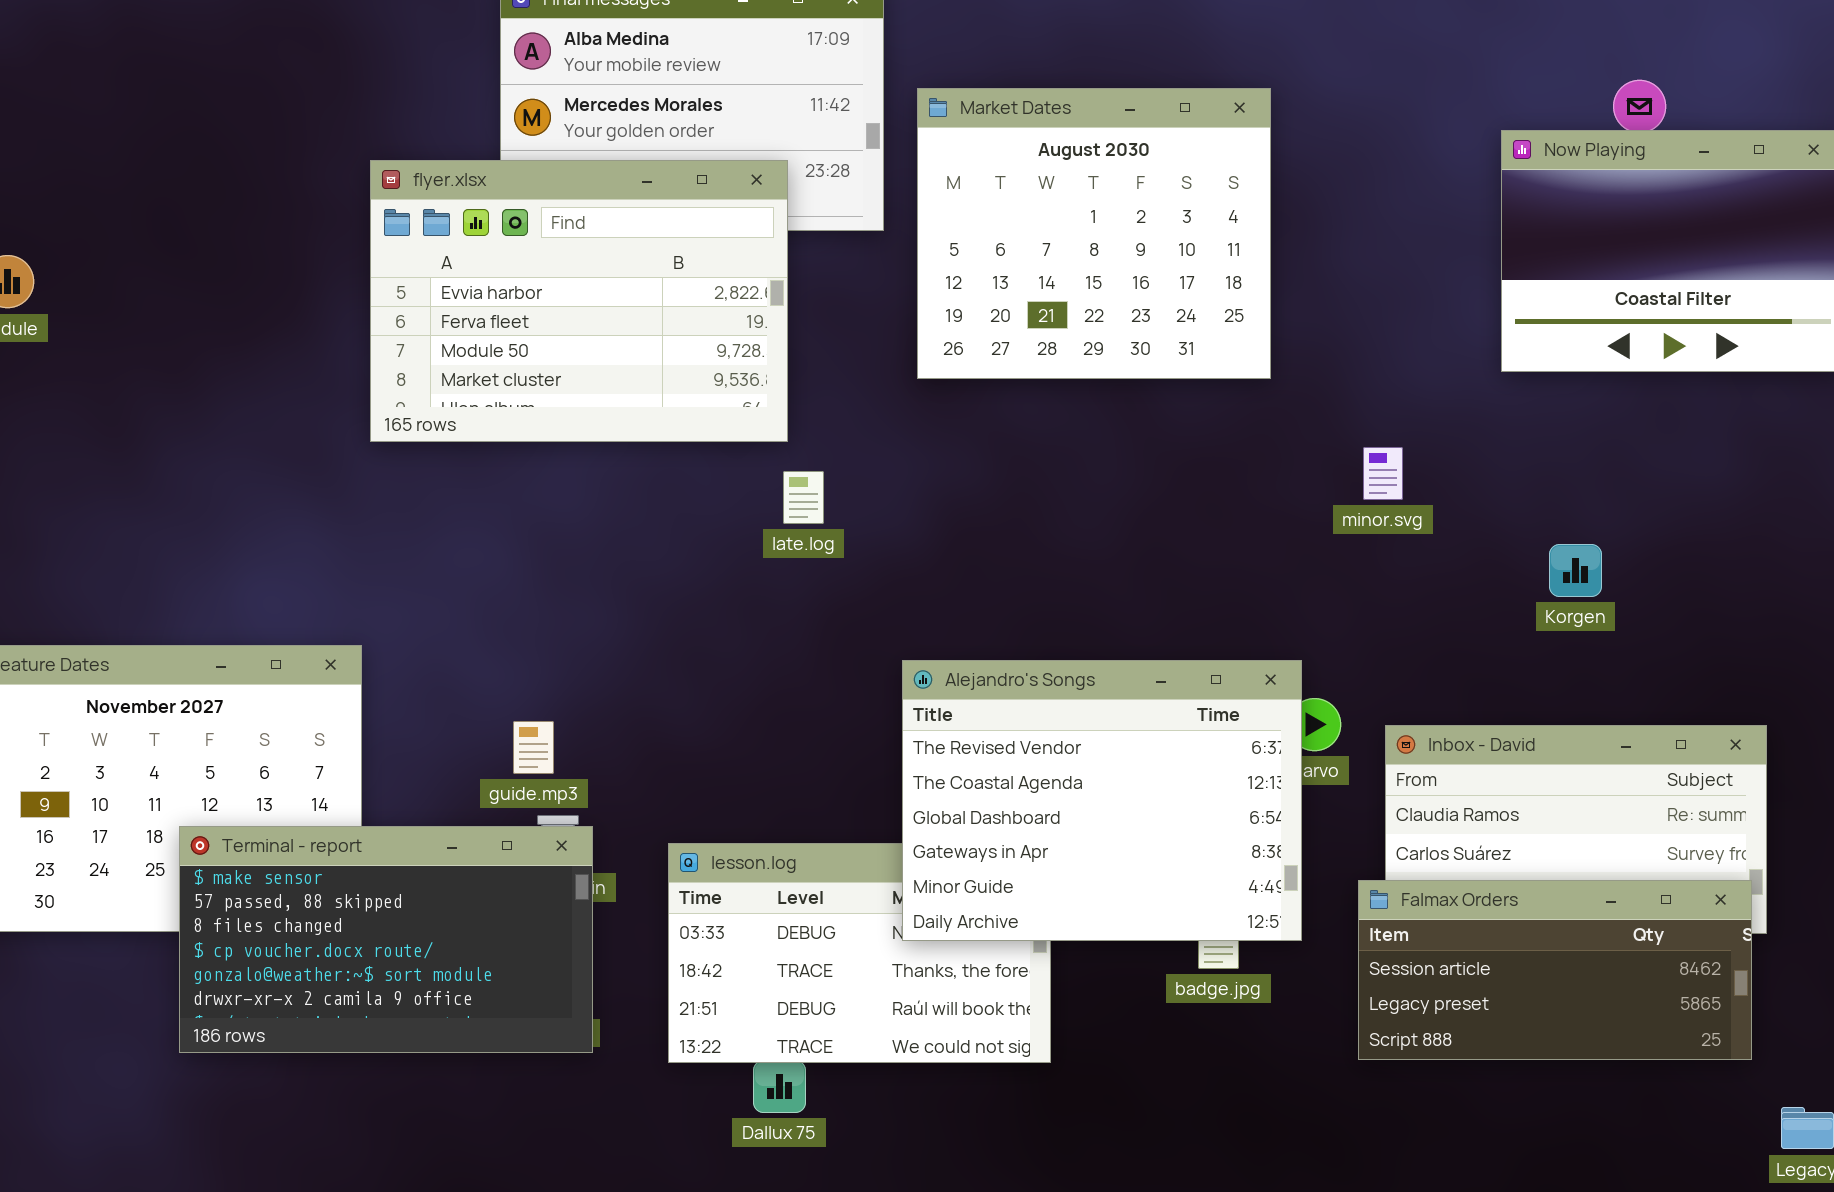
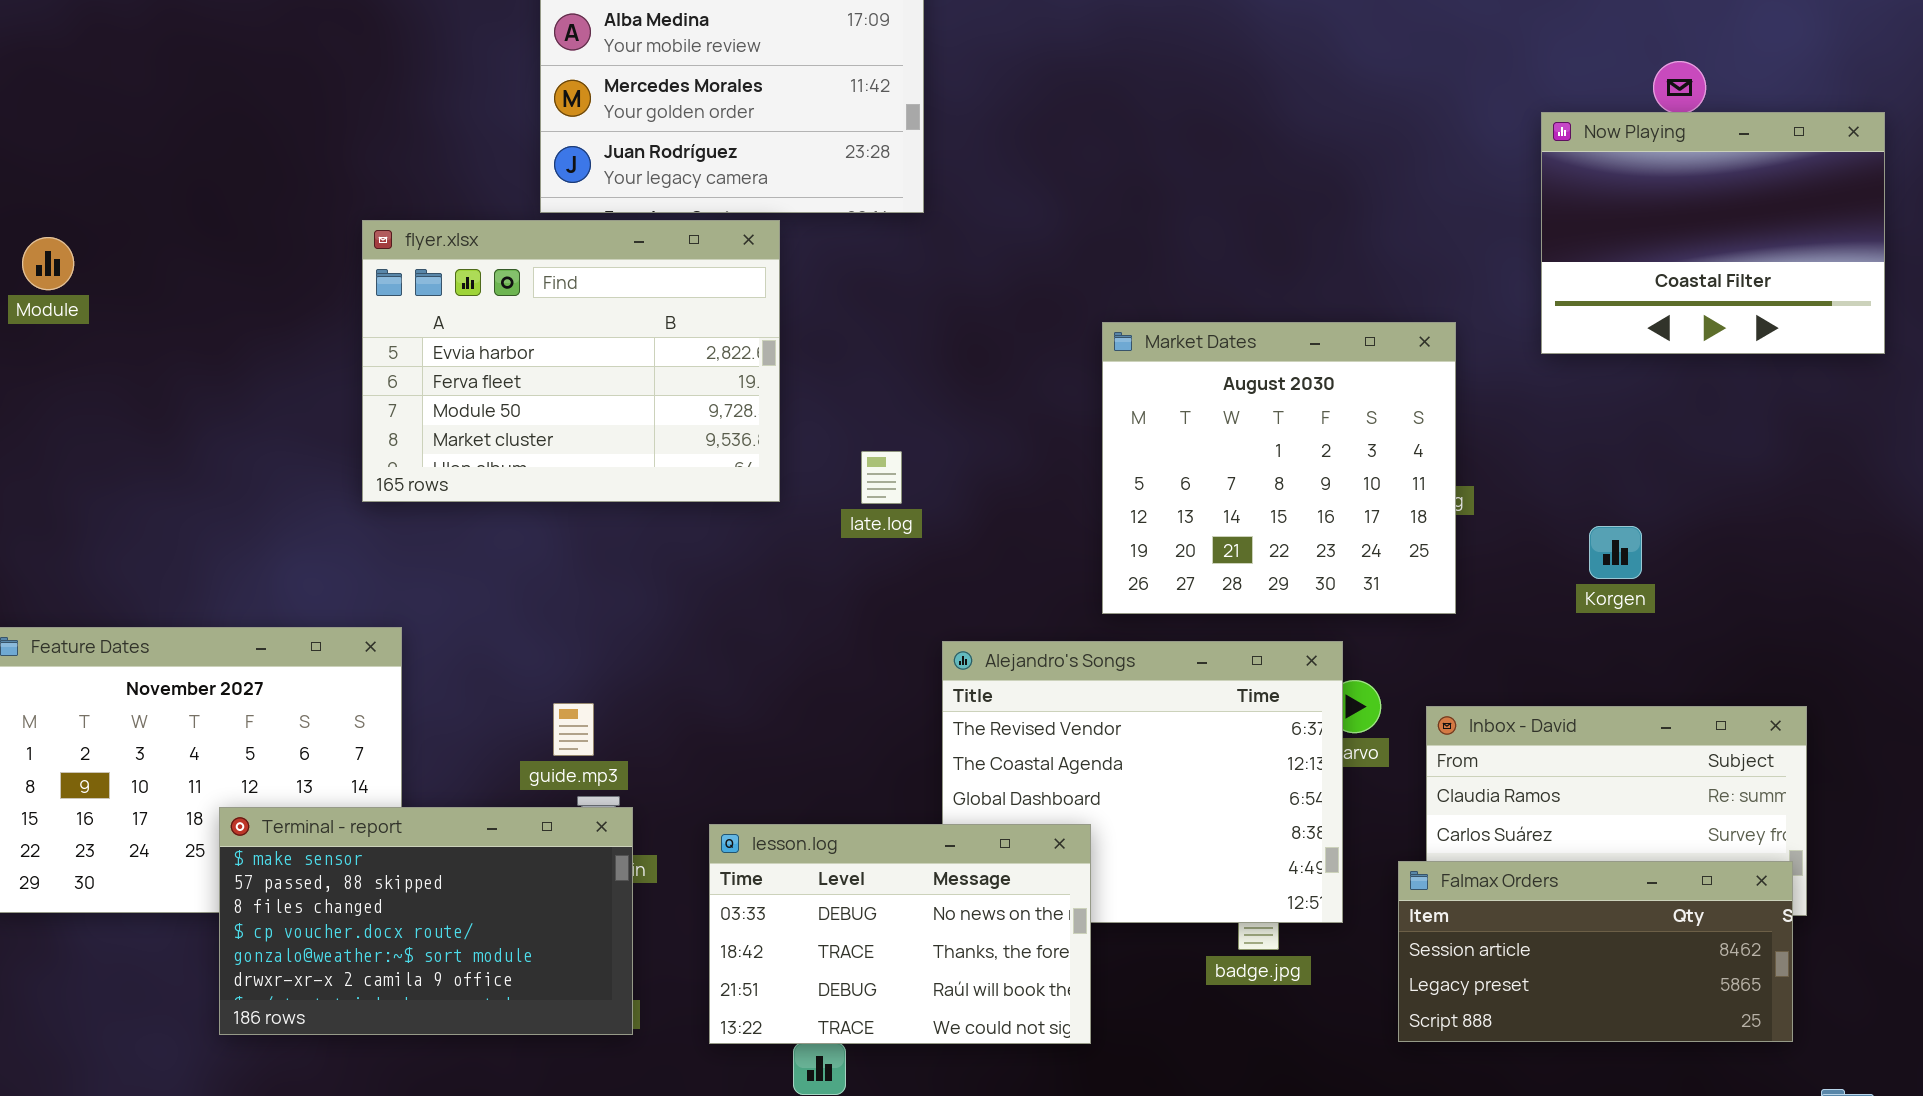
Market Dates: [917,88,1271,379] -> [1102,322,1456,614], moved
flyer.xlsx: [370,160,788,442] -> [362,220,780,502], moved
late.log: [783,471,824,524] -> [861,451,902,504], moved
lesson.log: [668,843,1051,1063] -> [709,824,1091,1044], raised

